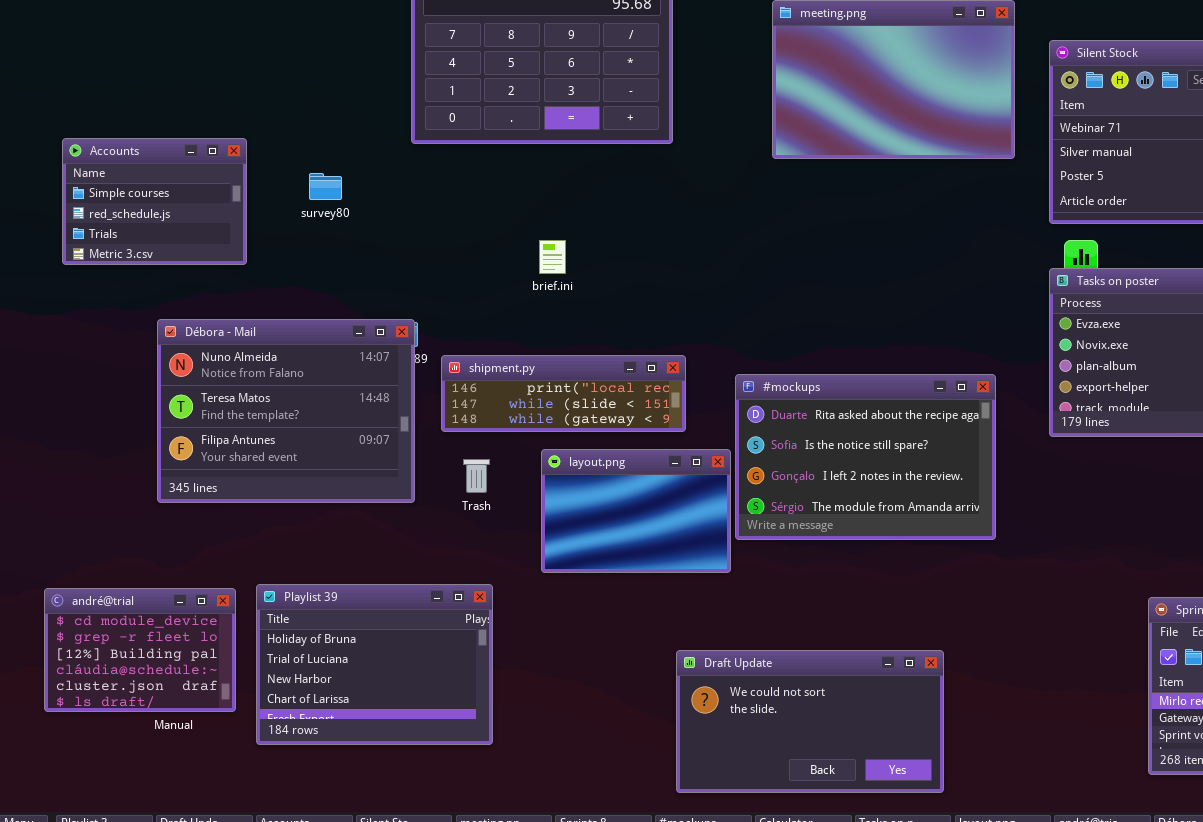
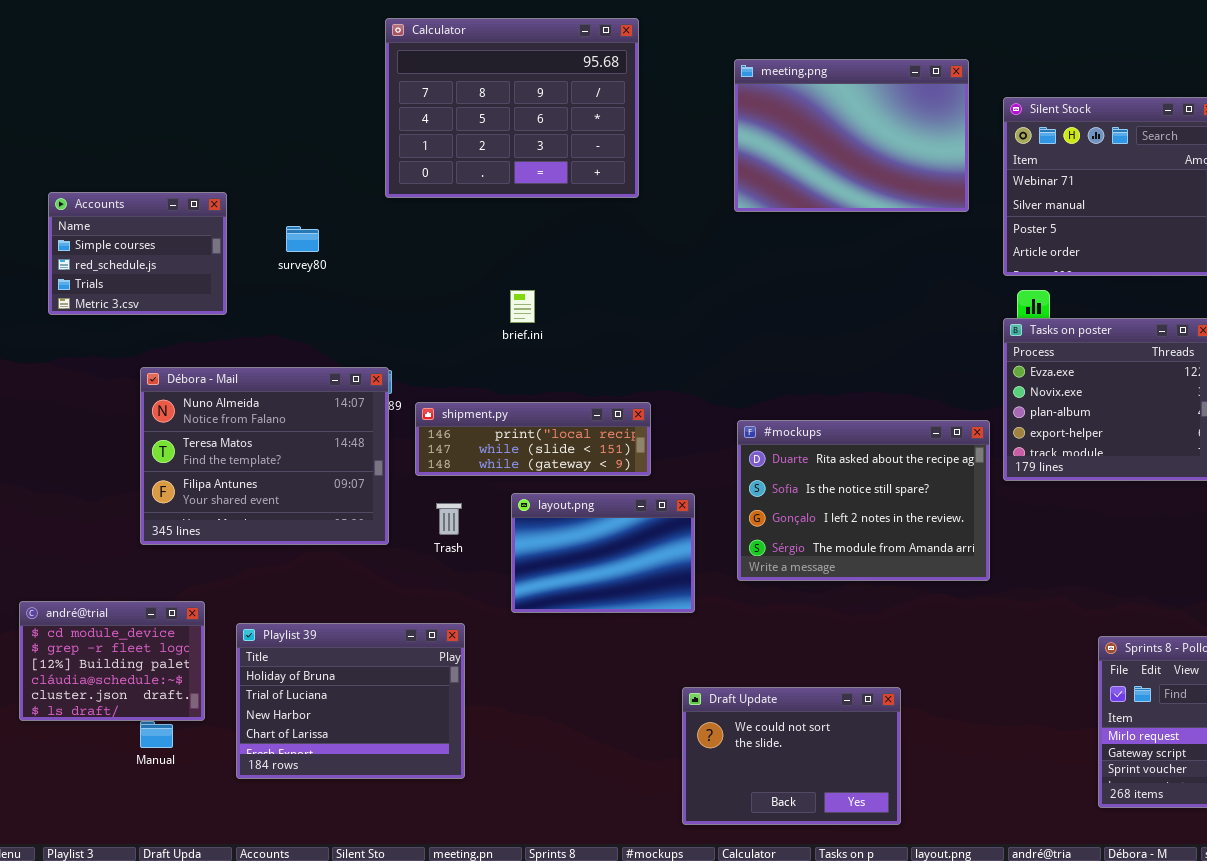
#mockups: [735,374,996,540] -> [737,420,990,581], moved
andré@trial: [44,588,236,712] -> [19,601,205,721], moved
Draft Update: [676,650,944,793] -> [682,687,901,825], resized

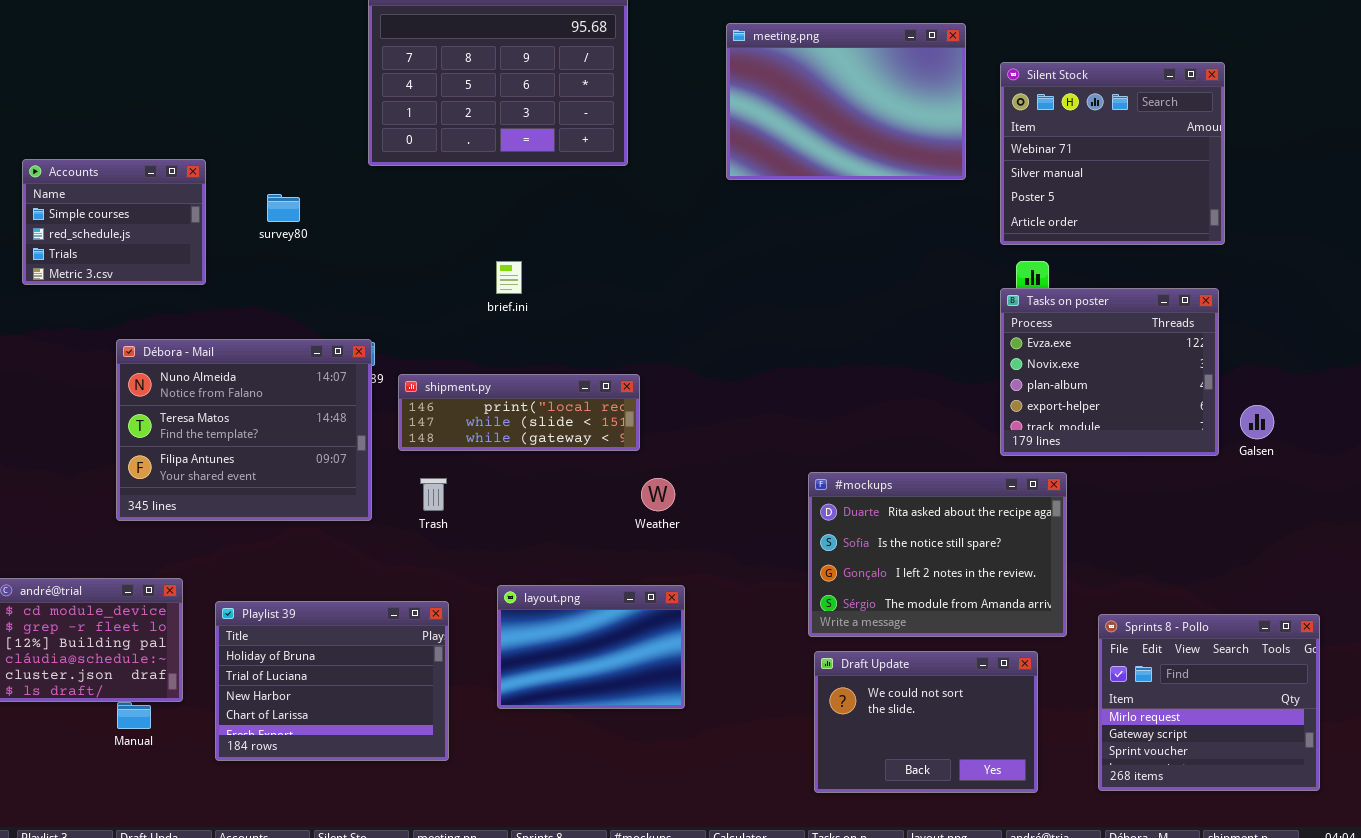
#mockups: [737,420,990,581] -> [808,472,1067,637], moved
layout.png: [511,493,695,613] -> [497,585,685,709], moved
Draft Update: [682,687,901,825] -> [814,651,1038,793], moved

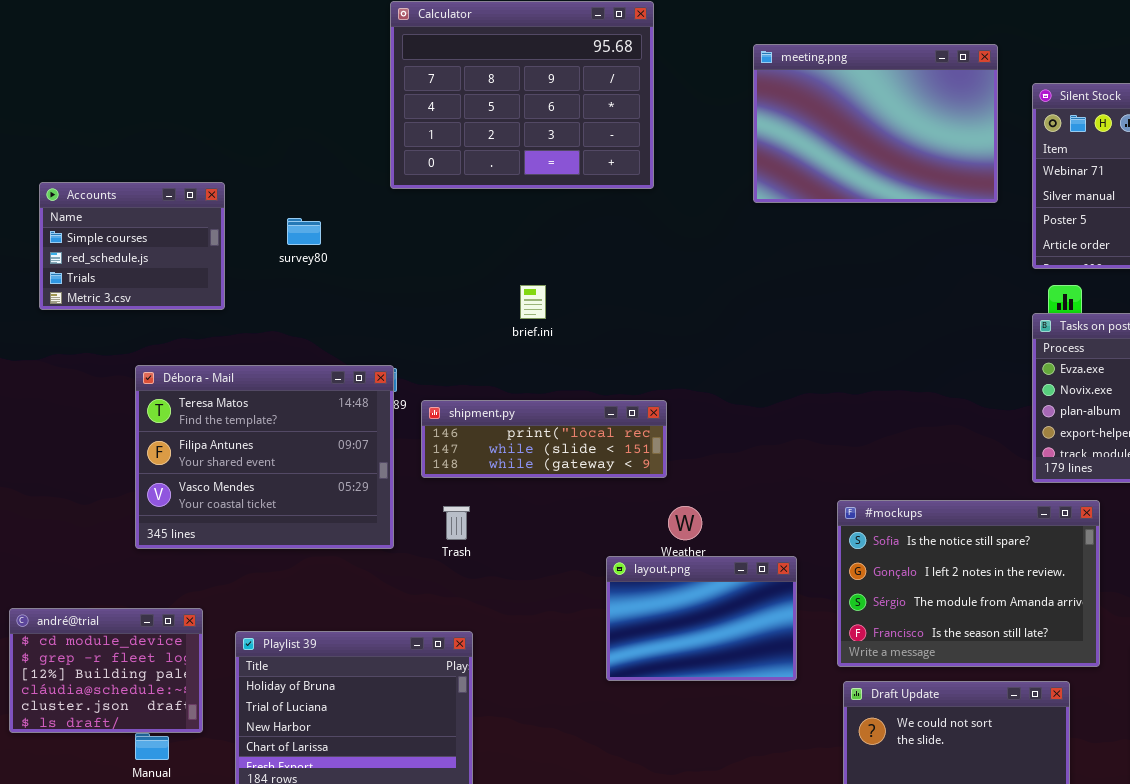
Débora - Mail: [116,339,372,521] -> [135,365,394,549], scrolled down 1 row
#mockups: [808,472,1067,637] -> [837,500,1100,667], scrolled down 1 row
layout.png: [497,585,685,709] -> [606,556,797,681], moved

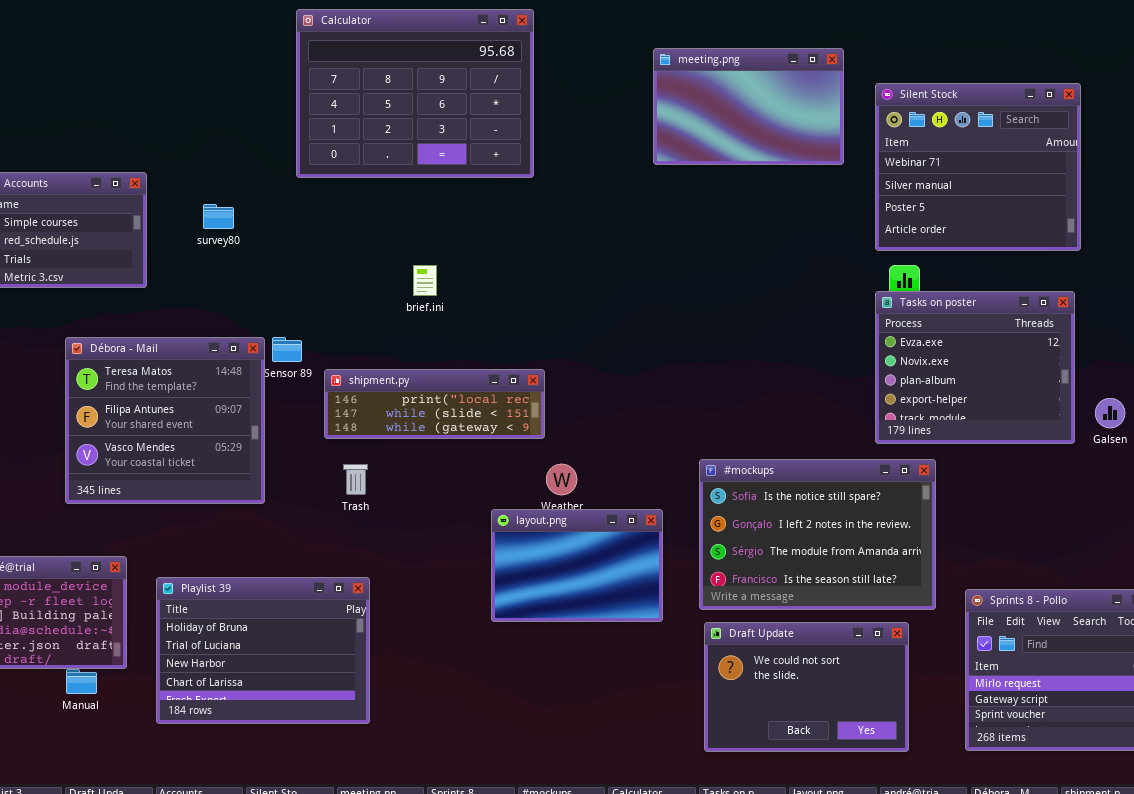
meeting.png: [753,44,998,203] -> [653,48,844,165], resized
Débora - Mail: [135,365,394,549] -> [65,337,265,504], resized

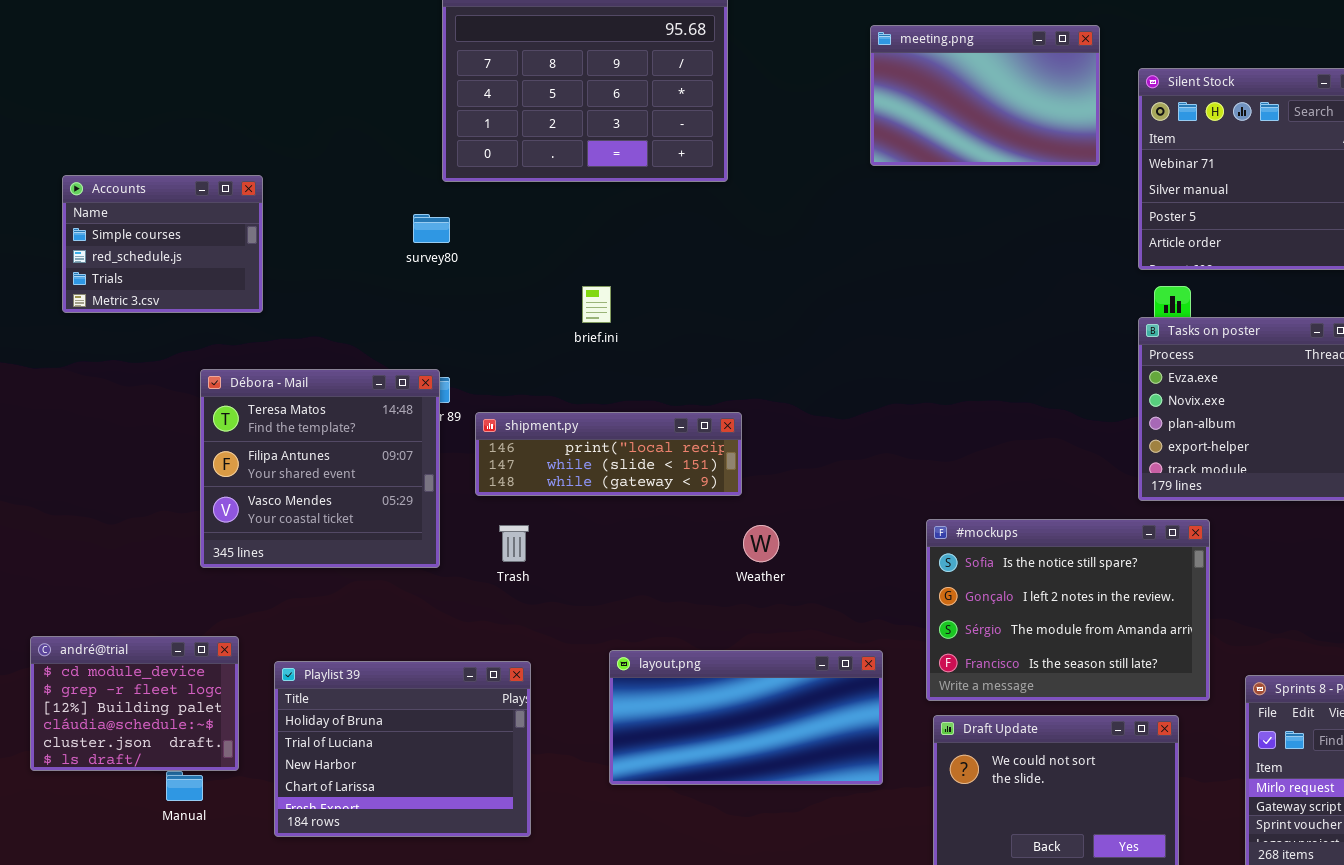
survey80: [203,204,234,229] -> [413,214,450,243], moved
Débora - Mail: [65,337,265,504] -> [200,369,440,568], moved
layout.png: [491,509,663,622] -> [609,650,883,785], moved, resized

